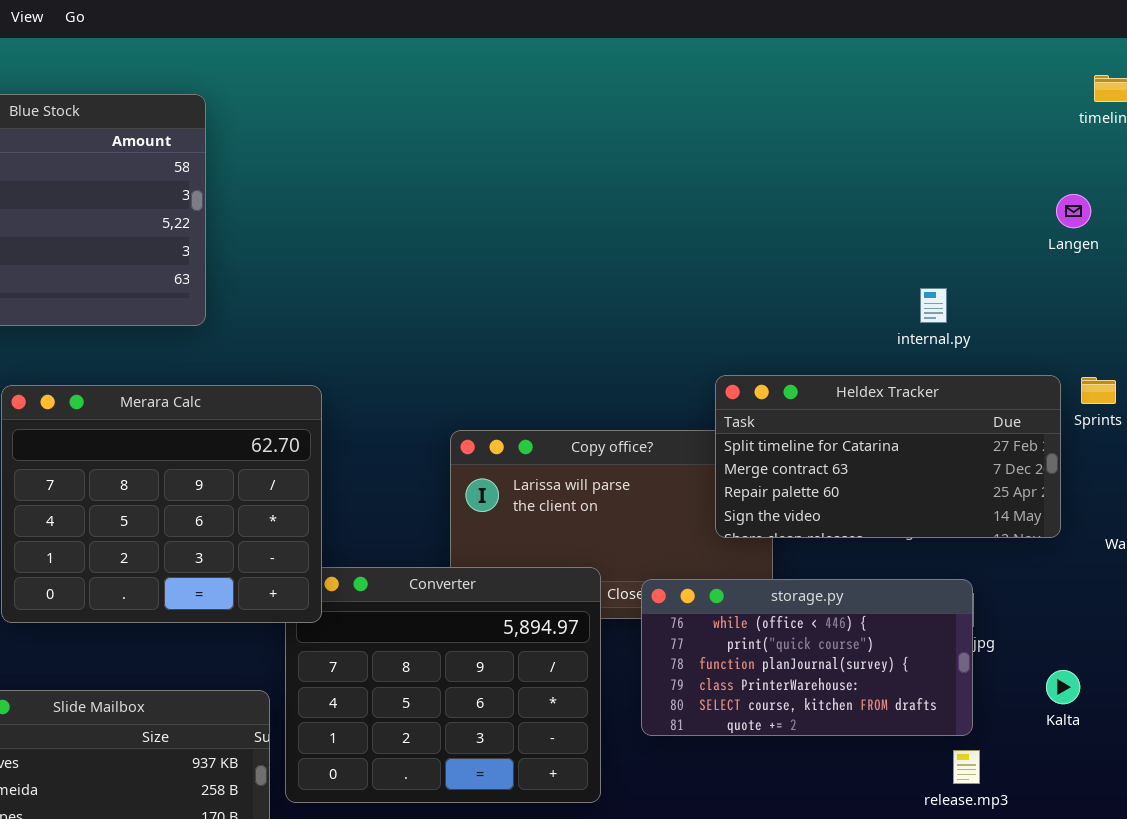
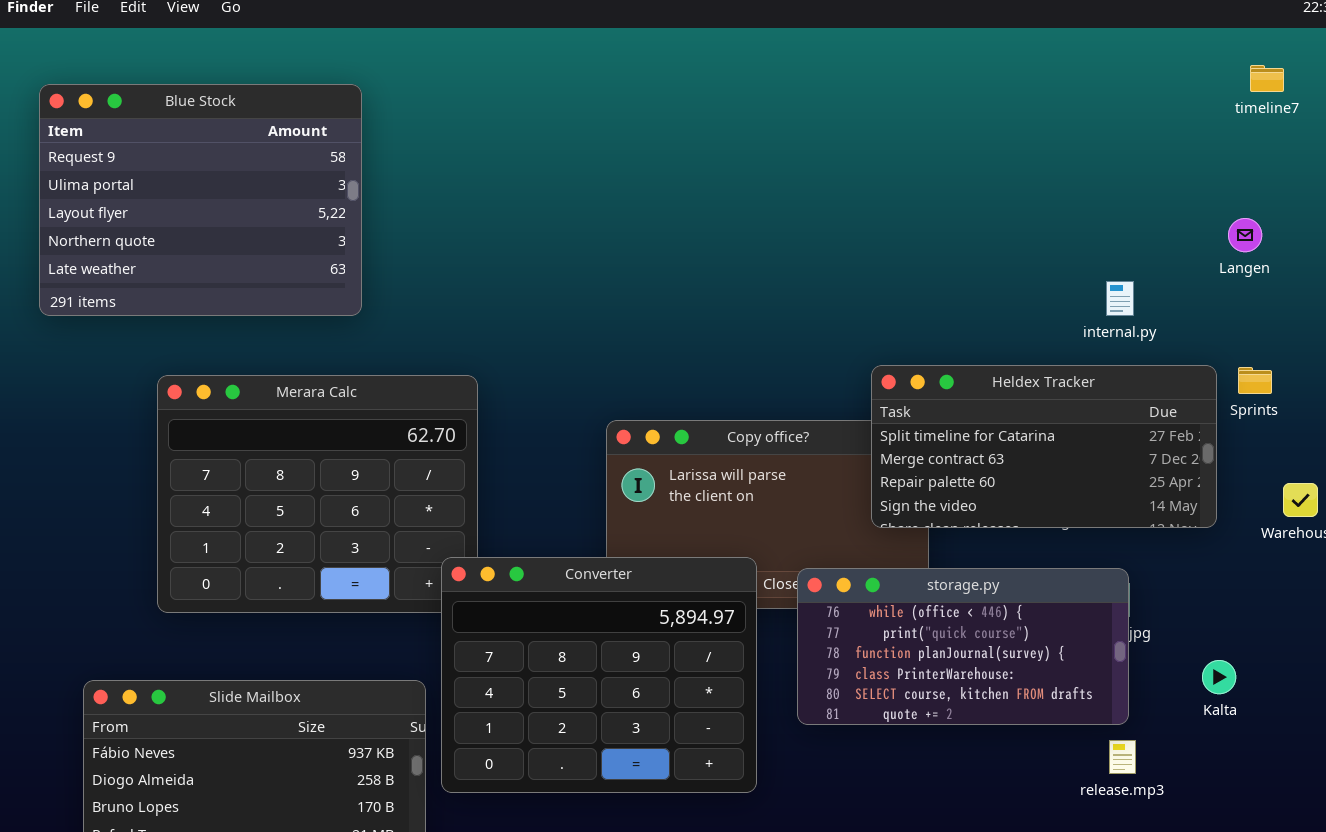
Langen: [1056,194,1091,228] -> [1228,218,1262,252], moved
internal.py: [920,288,947,323] -> [1106,281,1134,316], moved
Converter: [285,567,601,803] -> [441,557,757,793], raised

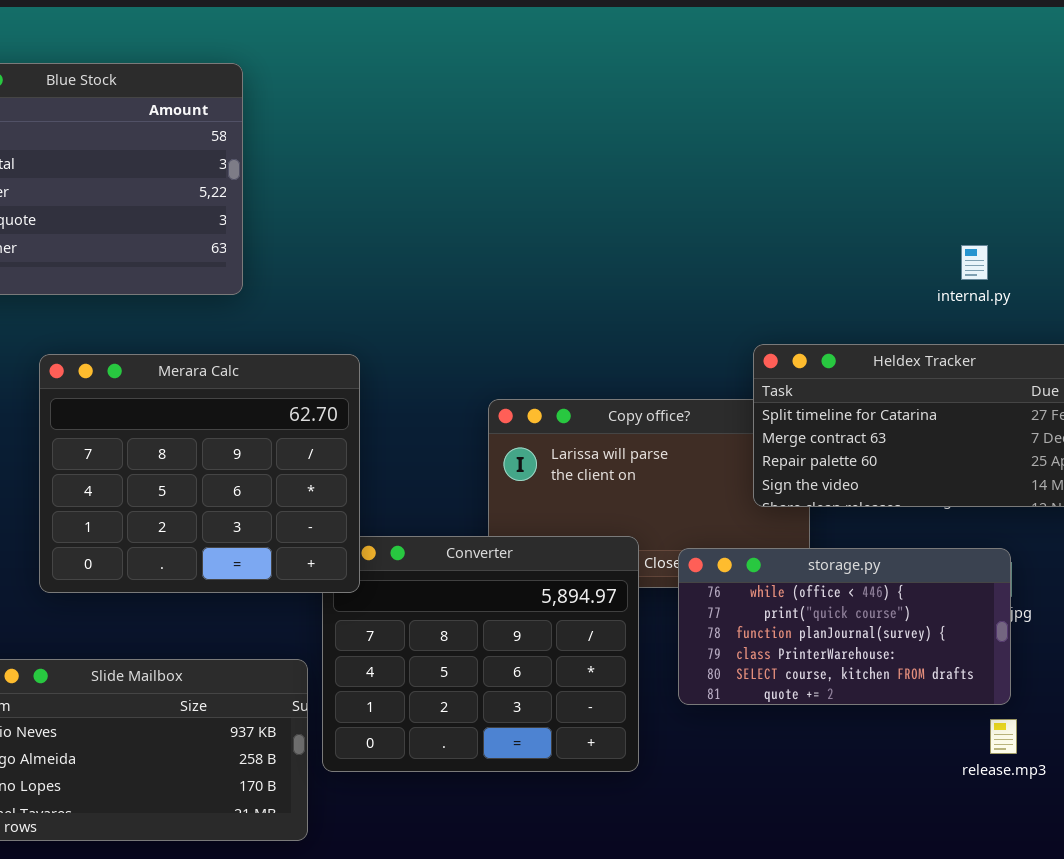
internal.py: [1106,281,1134,316] -> [961,245,988,280], moved
Merara Calc: [157,375,478,613] -> [39,354,360,593], raised

